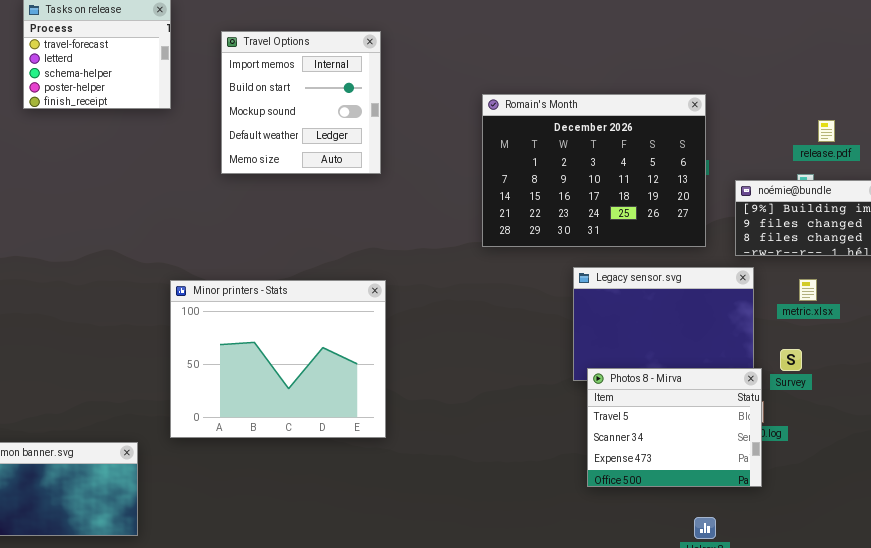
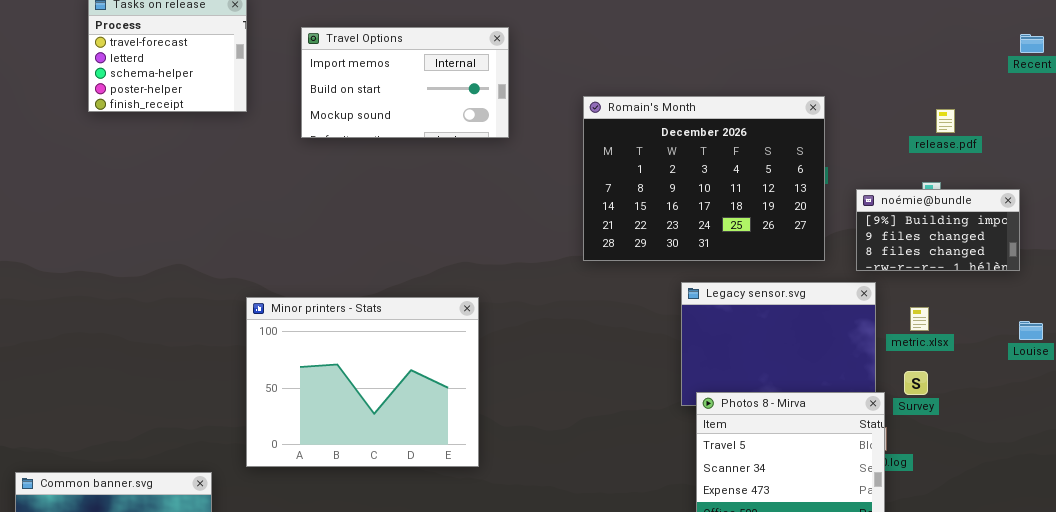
Travel Options: [221,31,381,174] -> [301,27,509,138], resized
release.pdf: [818,120,835,142] -> [936,109,955,133], moved
metric.xlsx: [799,279,817,301] -> [910,307,929,331], moved

